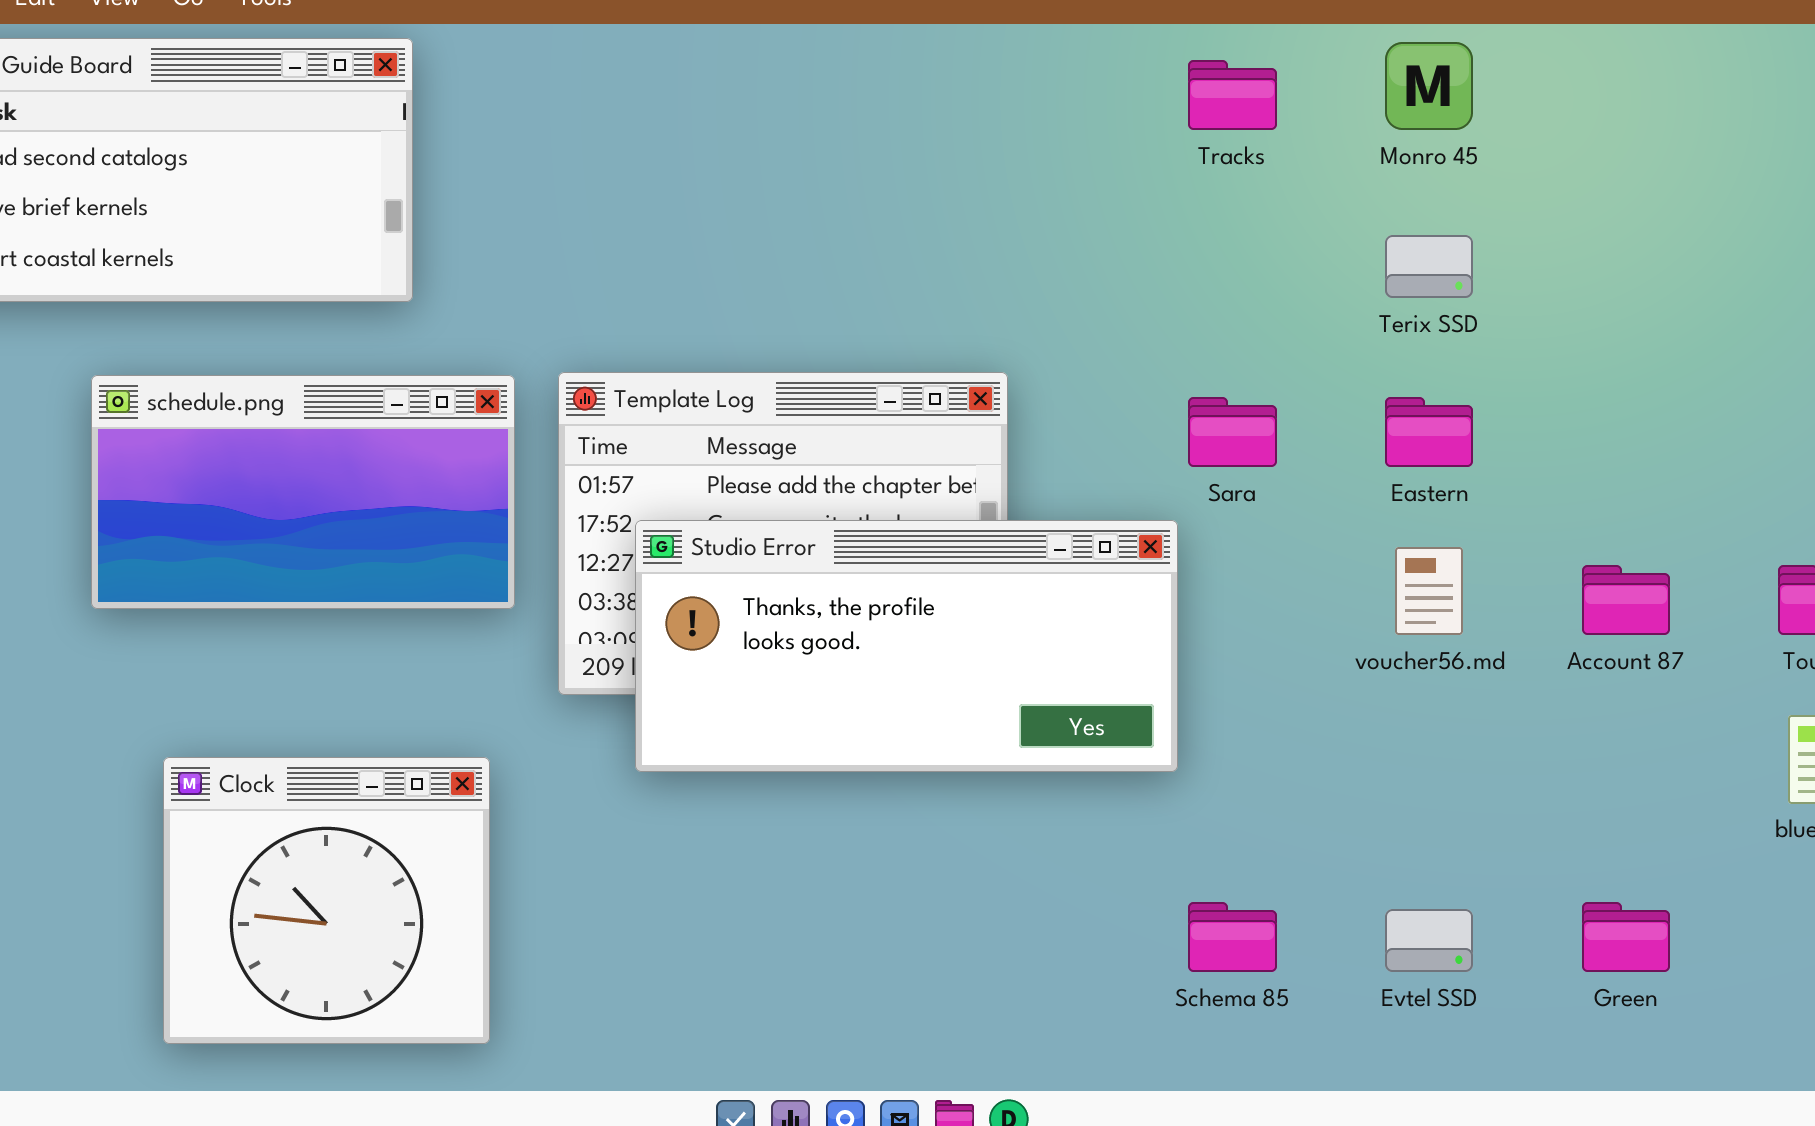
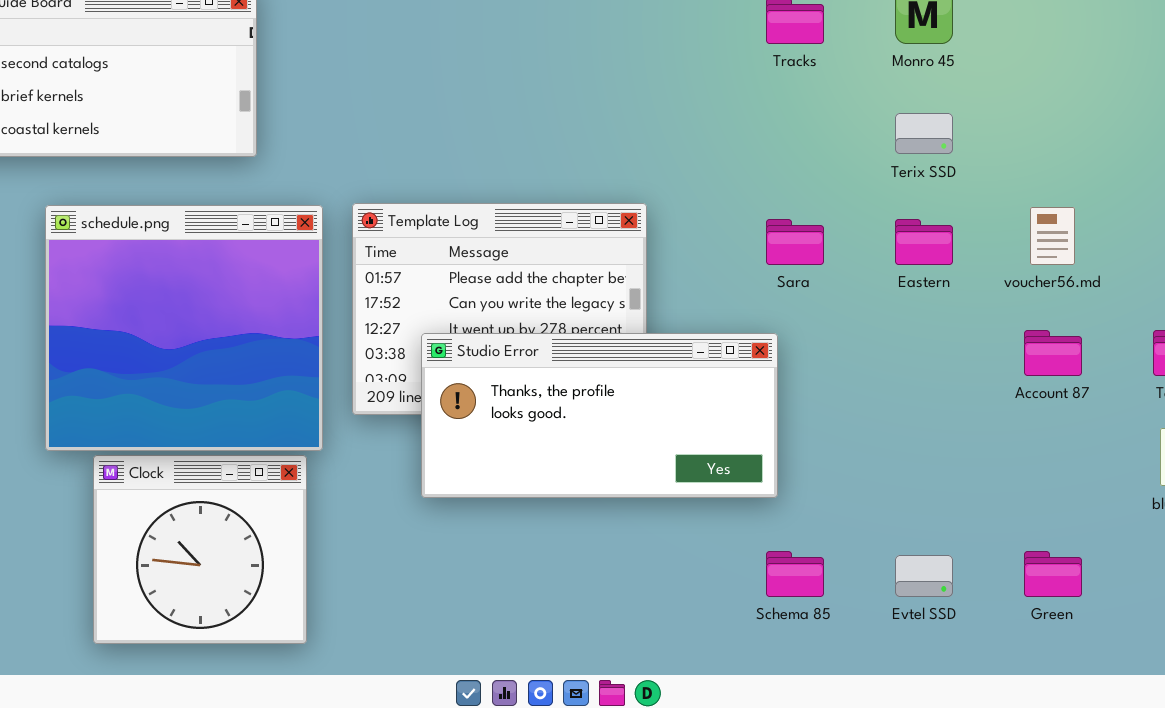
schedule.png: [91,375,515,609] -> [45,205,323,451], resized
Studio Error: [635,520,1178,772] -> [421,333,778,498], moved
voucher56.md: [1395,547,1463,635] -> [1030,207,1075,265], moved

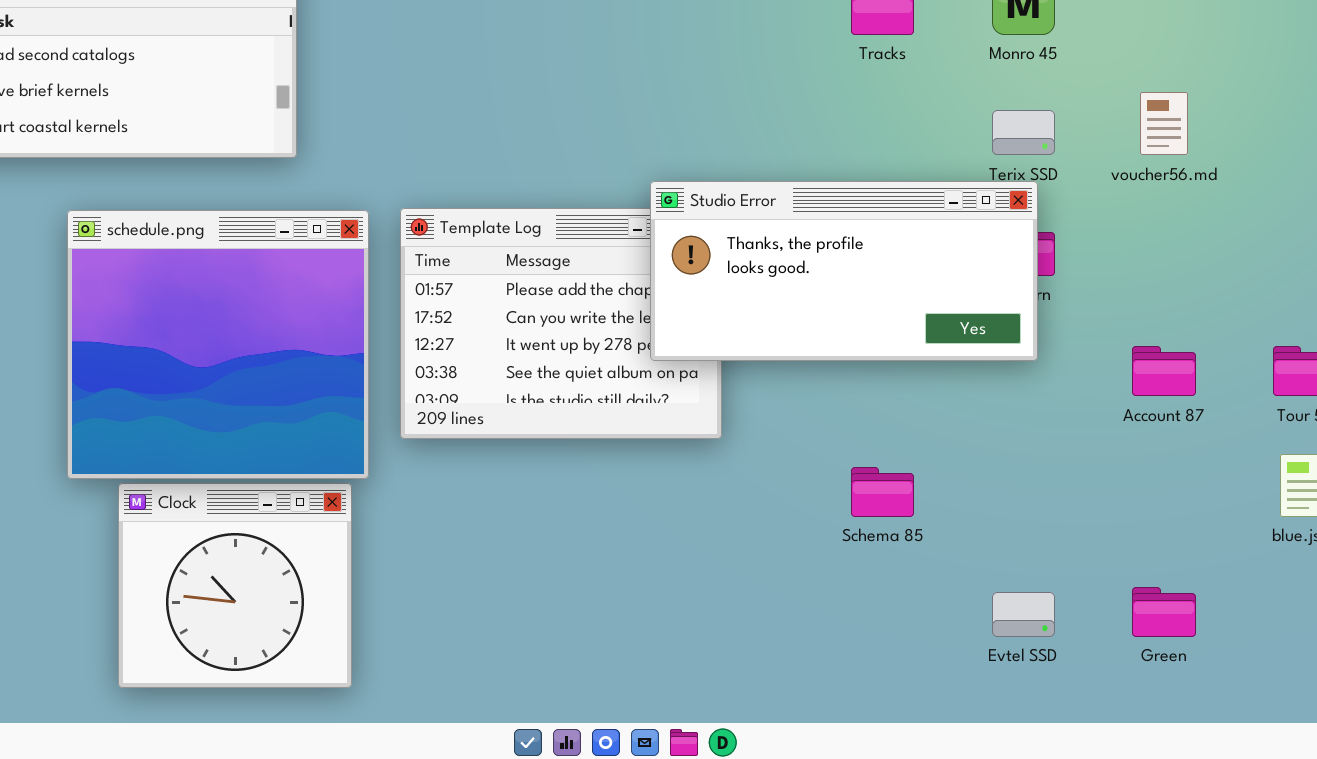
voucher56.md: [1030,207,1075,265] -> [1140,92,1188,155], moved
Studio Error: [421,333,778,498] -> [650,181,1038,361], moved
Schema 85: [766,551,824,597] -> [851,467,914,517], moved

